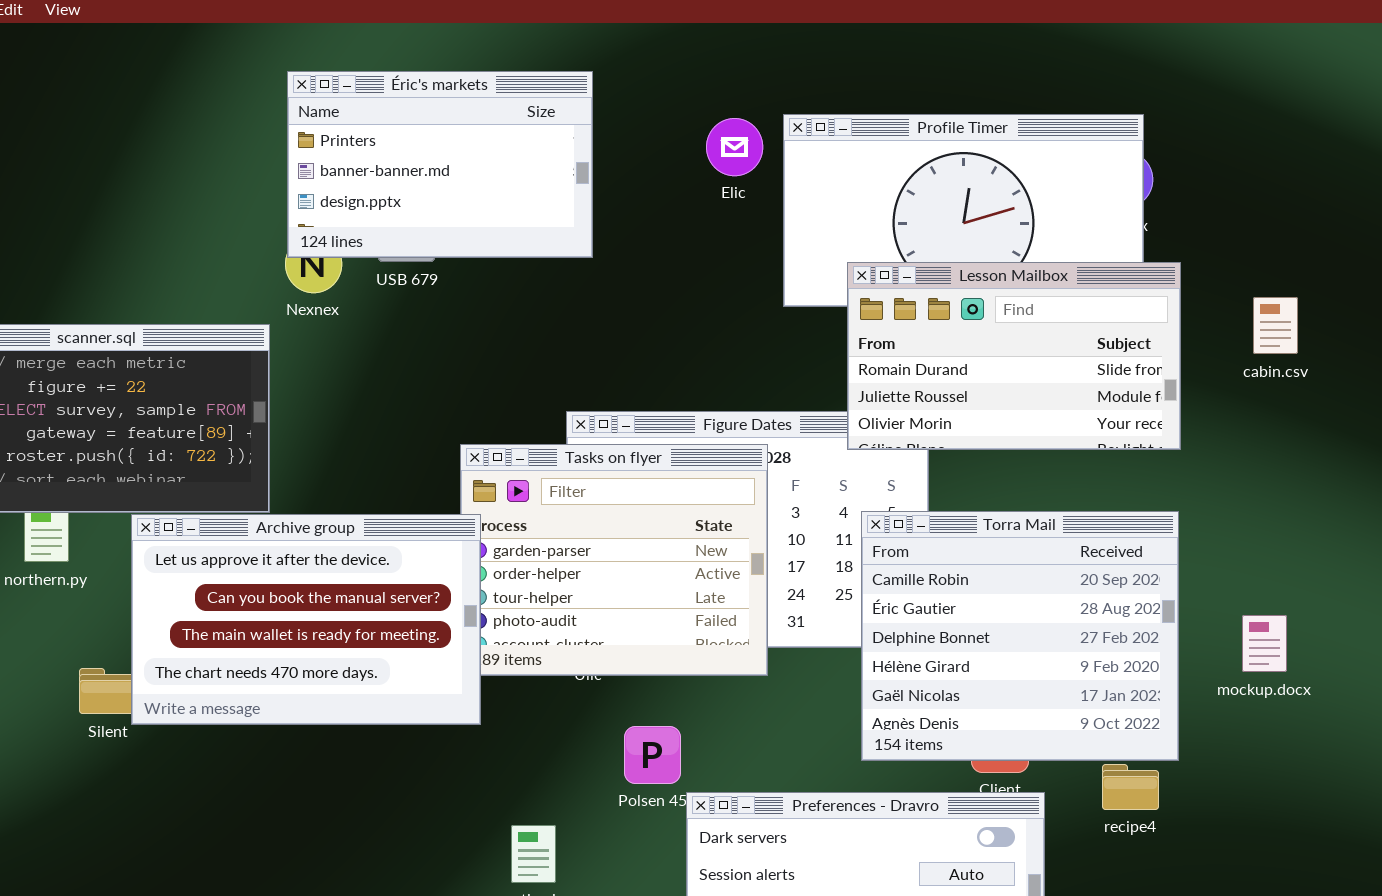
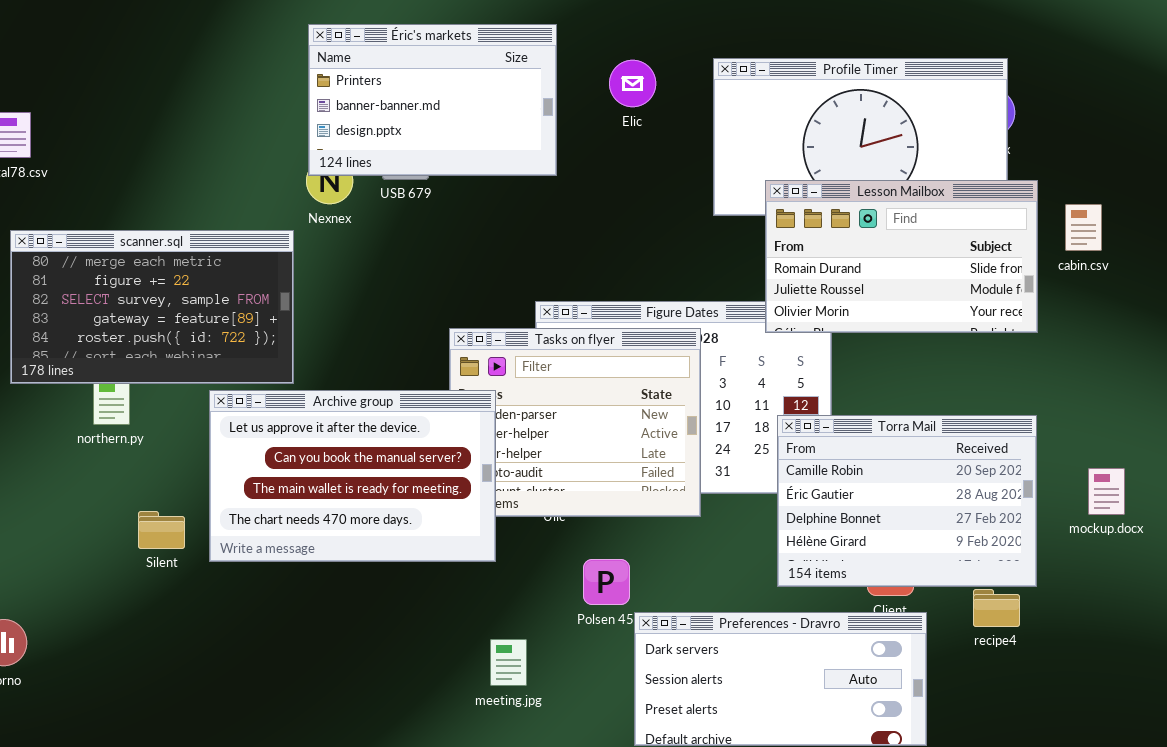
Elic: [706,118,763,176] -> [609,60,656,107], moved
cabin.csv: [1253,297,1298,354] -> [1065,204,1102,251], moved
Torra Mail: [861,511,1179,761] -> [777,415,1037,587], resized
Archive group: [131,514,481,725] -> [209,390,496,562], moved

